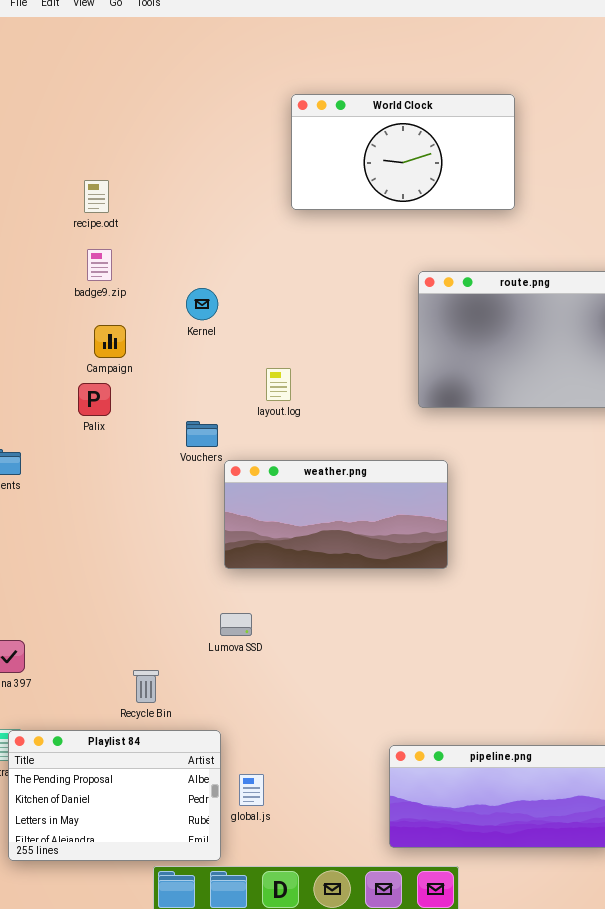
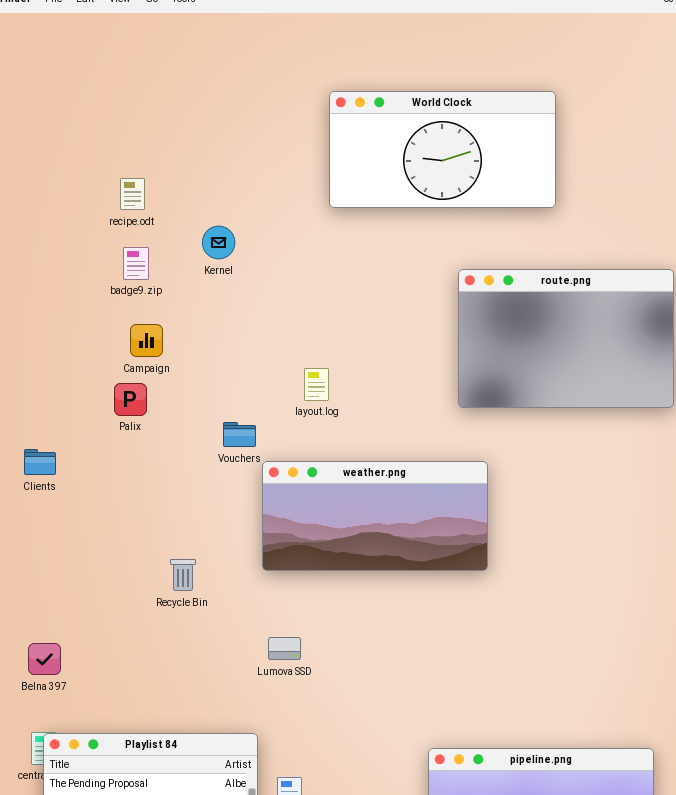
Kernel: [186,288,218,320] -> [202,226,235,259], moved
Lumova SSD: [220,613,252,636] -> [268,637,301,660], moved
Recycle Bin: [133,670,159,703] -> [170,559,196,591], moved

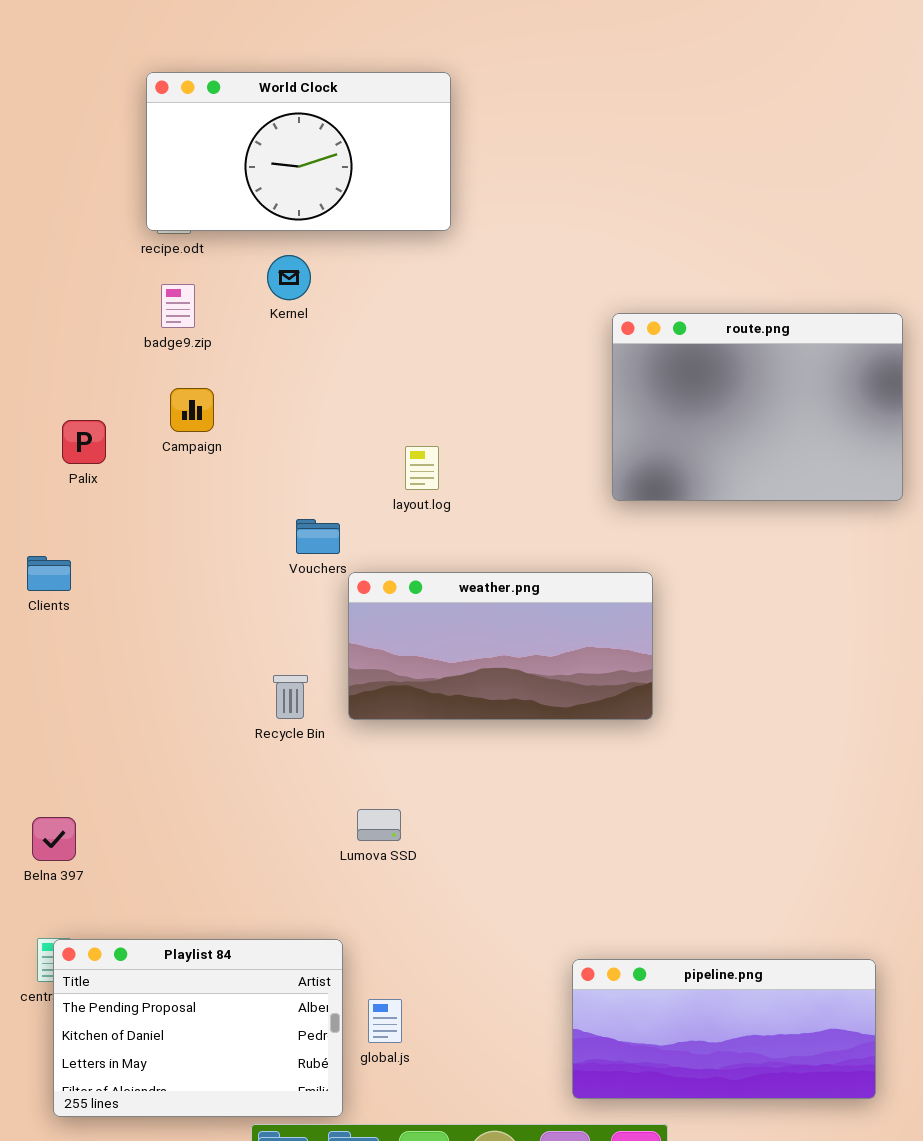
World Clock: [329,91,556,208] -> [146,72,451,231], moved
Palix: [114,383,147,416] -> [62,420,106,464], moved
Recycle Bin: [170,559,196,591] -> [273,675,308,719], moved

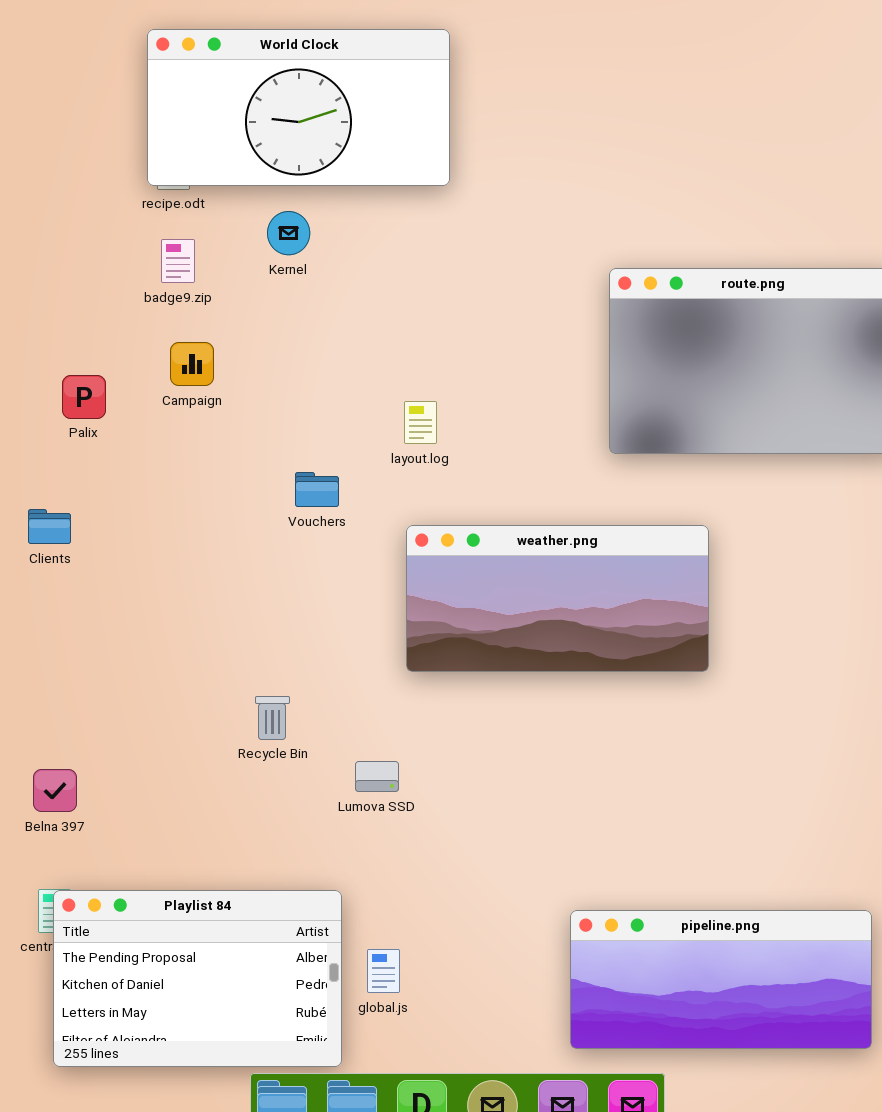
weather.png: [348,572,653,720] -> [406,525,709,672], moved
Recycle Bin: [273,675,308,719] -> [255,696,290,740], moved

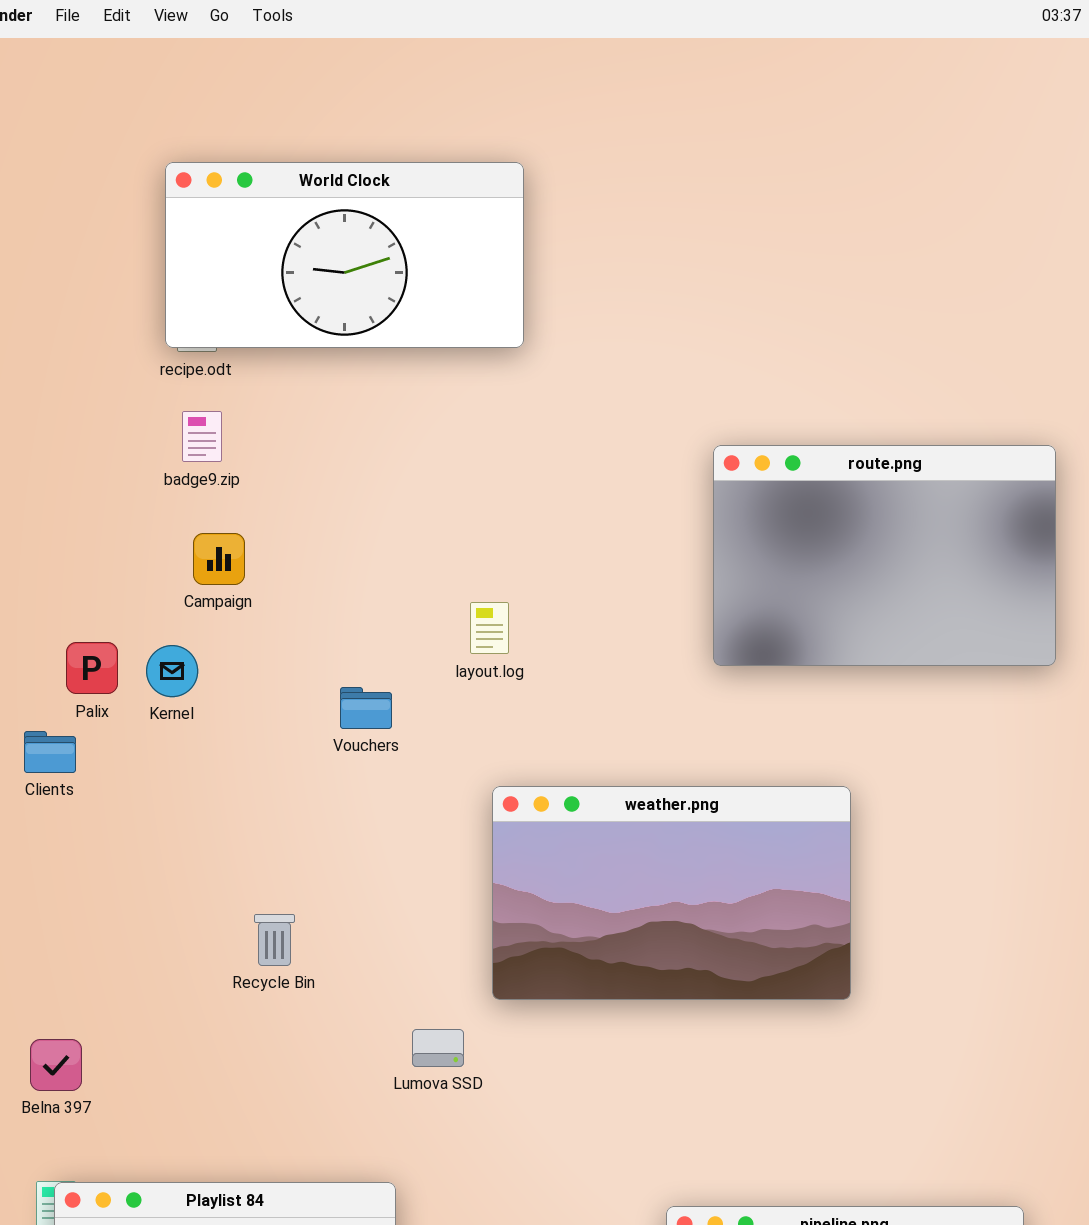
Kernel: [267,211,310,255] -> [146,645,198,697], moved
Palix: [62,375,106,419] -> [66,642,118,694], moved
weather.png: [406,525,709,672] -> [492,786,851,1000], moved, resized
Recycle Bin: [255,696,290,740] -> [254,914,295,966], moved

